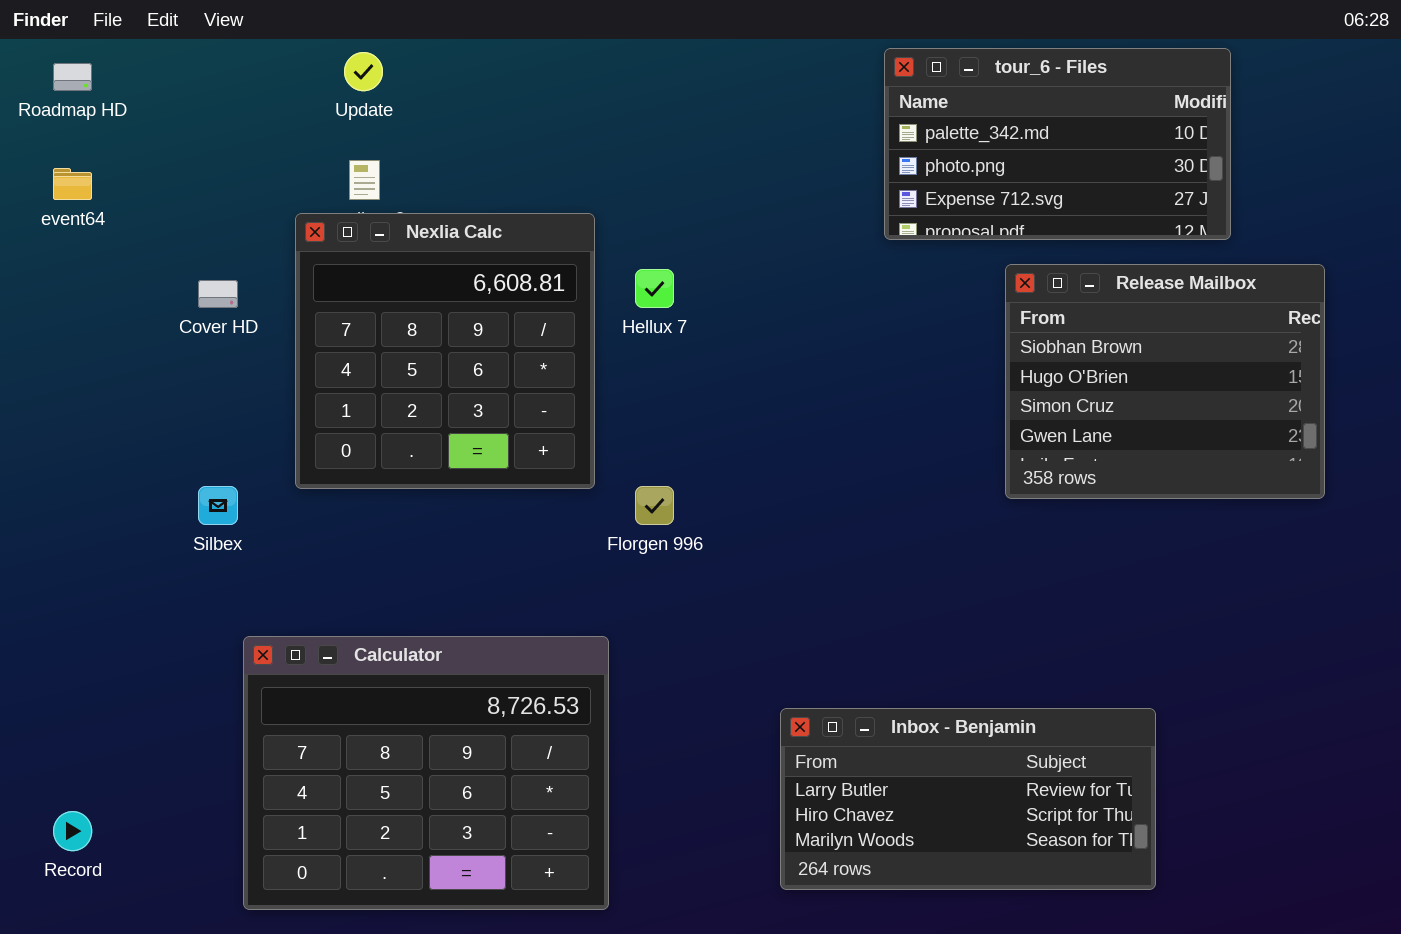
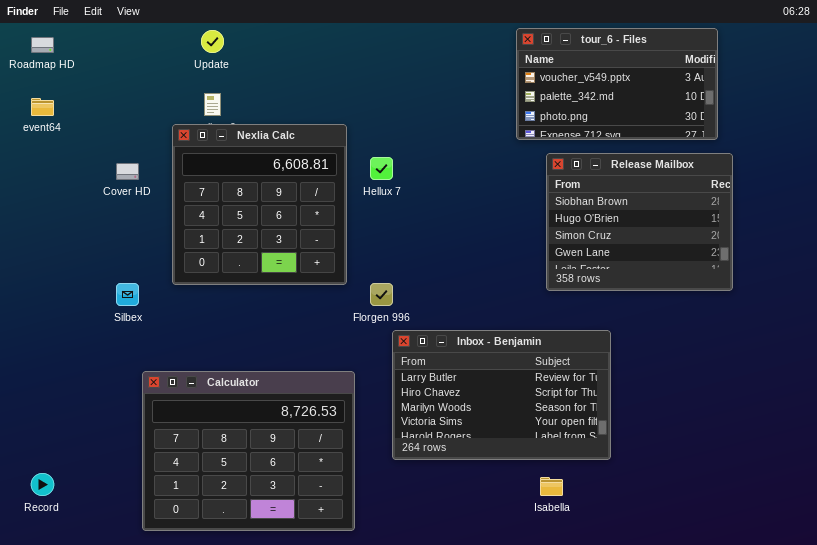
tour_6 - Files: [884,48,1231,240] -> [516,28,718,140], scrolled up 1 row
Release Mailbox: [1005,264,1325,499] -> [546,153,733,291], moved
Inbox - Benjamin: [780,708,1156,890] -> [392,330,611,460], moved, resized

